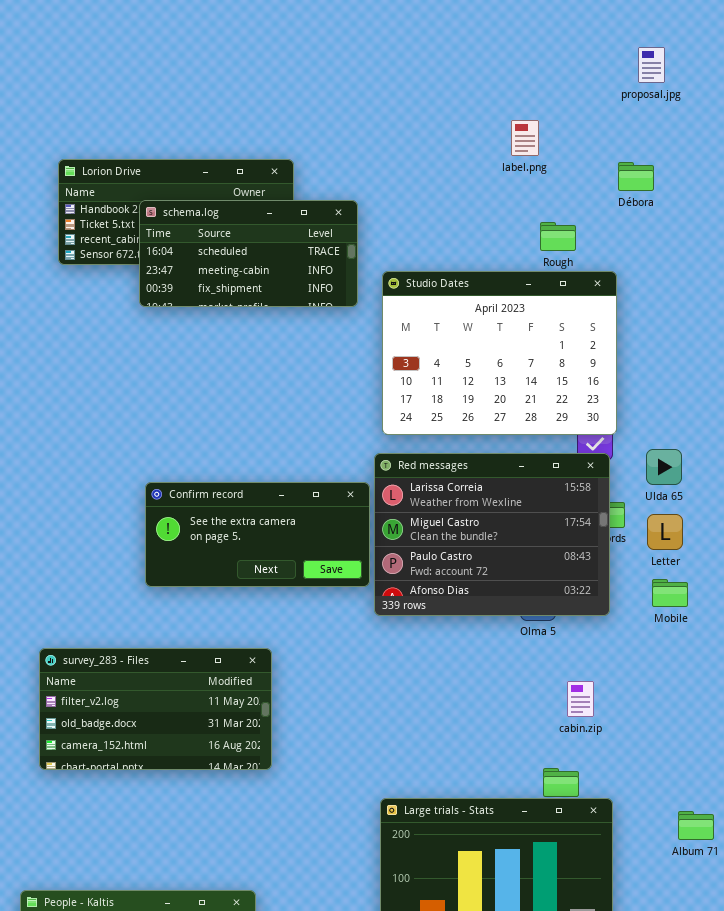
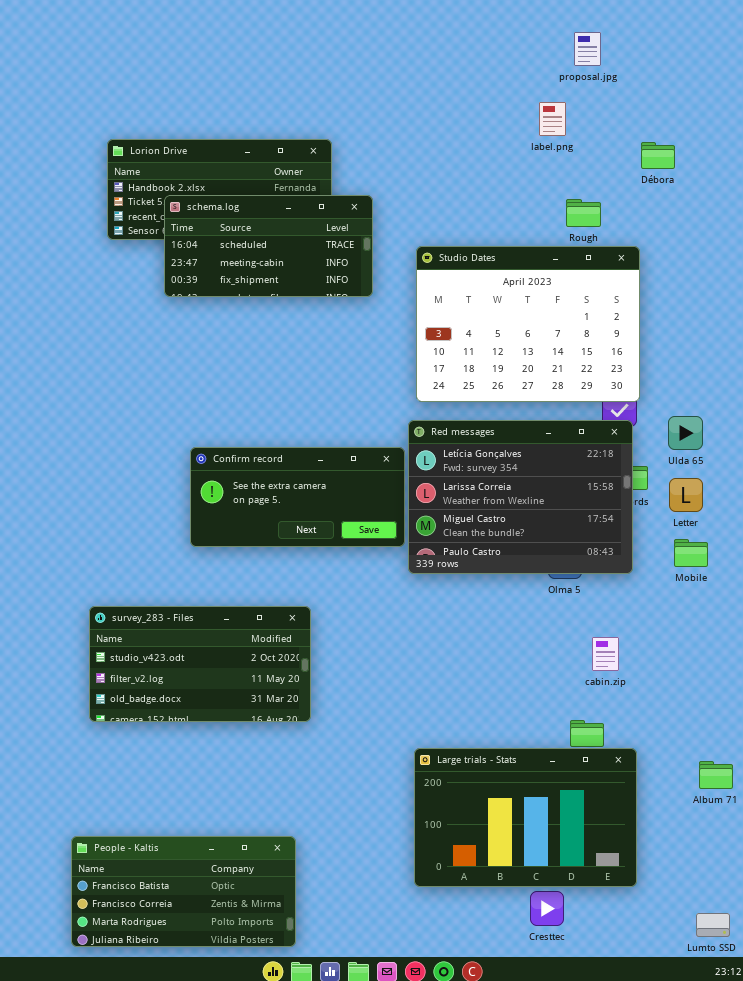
proposal.jpg: [638,47,665,83] -> [574,32,601,66], moved
schema.log: [139,200,358,307] -> [164,195,373,297], moved
Red messages: [374,453,610,616] -> [408,420,633,574], scrolled up 1 row
survey_283 - Files: [39,648,272,770] -> [89,606,311,722], scrolled up 1 row

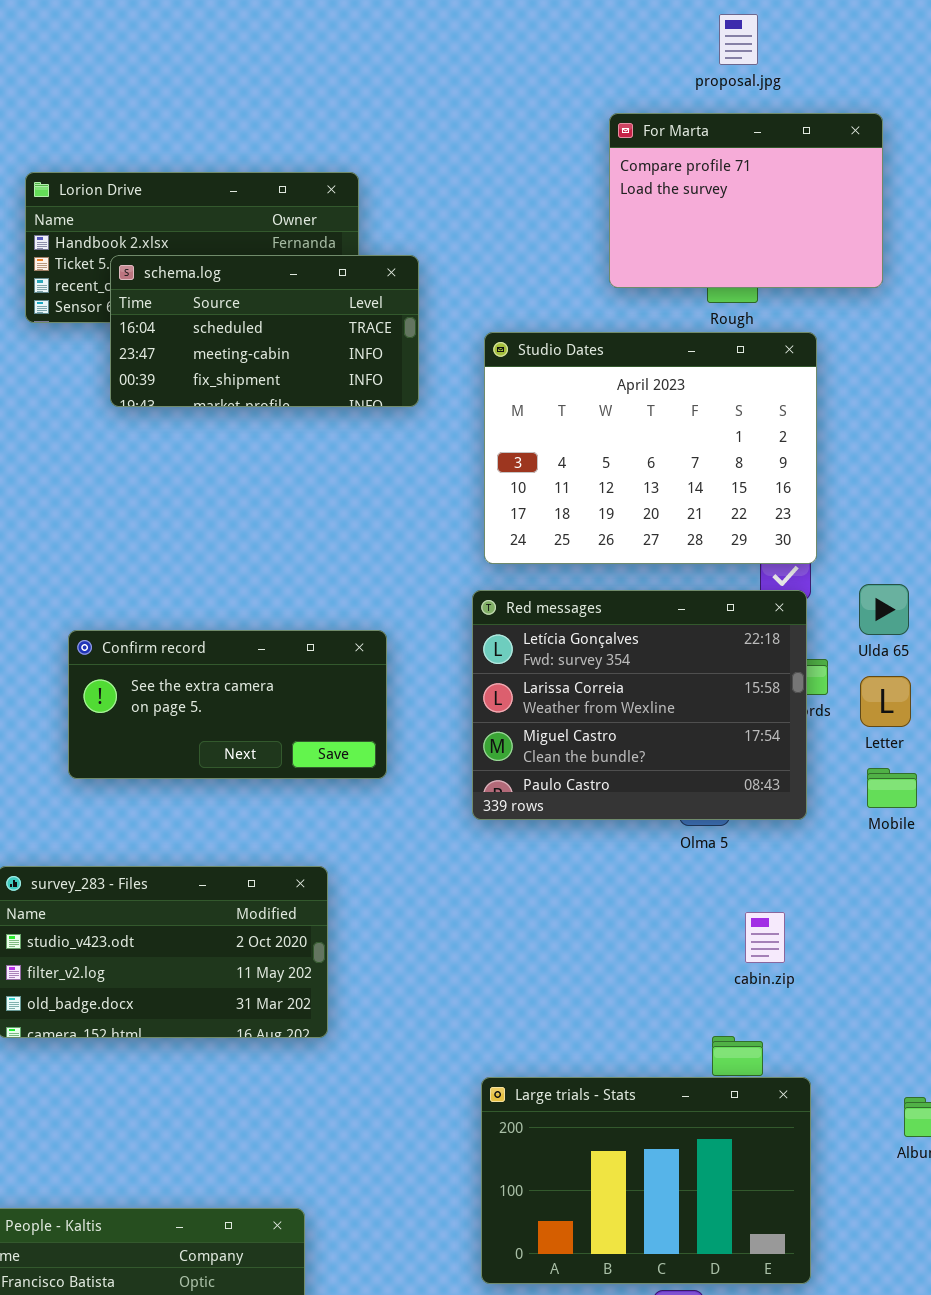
For Marta: none -> [609,113,883,288], opened
Confirm record: [190,447,405,547] -> [68,630,387,779], moved

